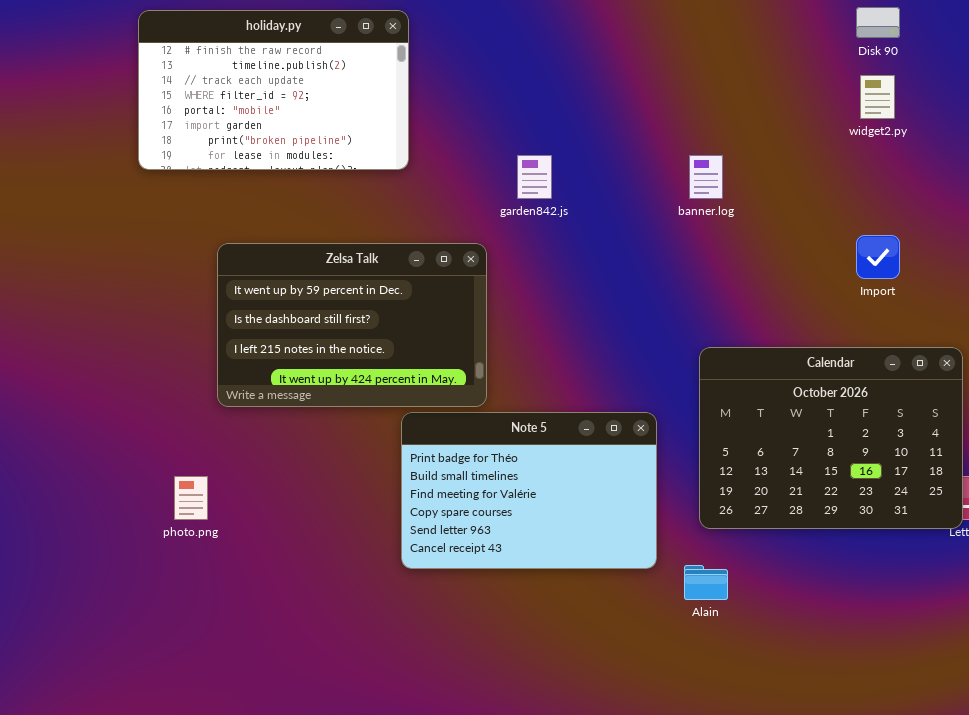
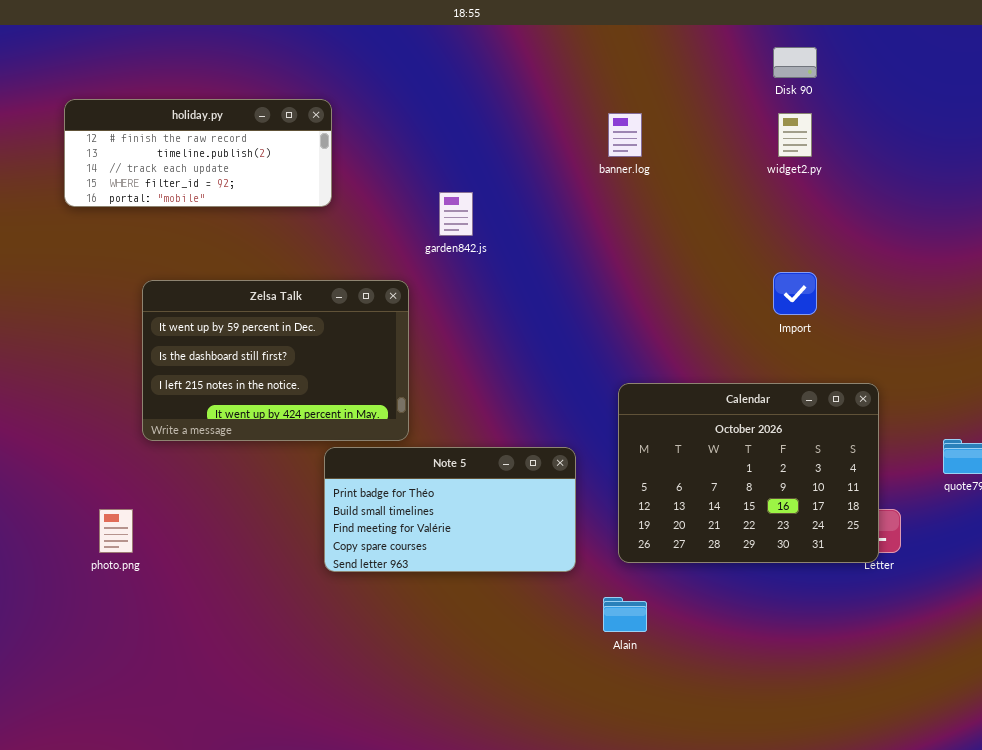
holiday.py: [138,10,409,170] -> [64,99,332,207], resized
banner.log: [689,155,723,199] -> [608,113,642,157], moved
Note 5: [401,412,657,569] -> [324,447,576,572], resized

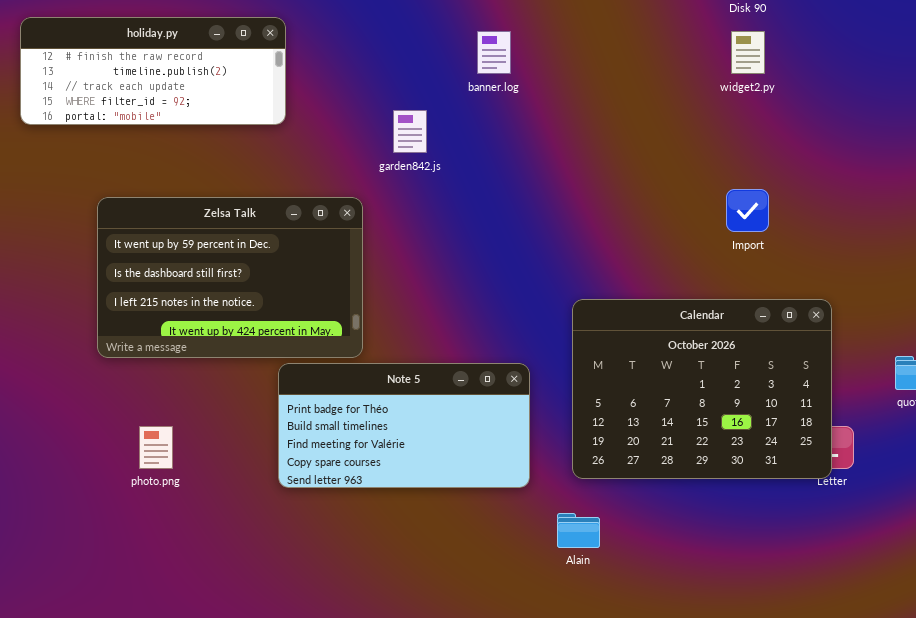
banner.log: [608,113,642,157] -> [477,31,511,74], moved
photo.png: [99,509,133,553] -> [139,426,173,469], moved

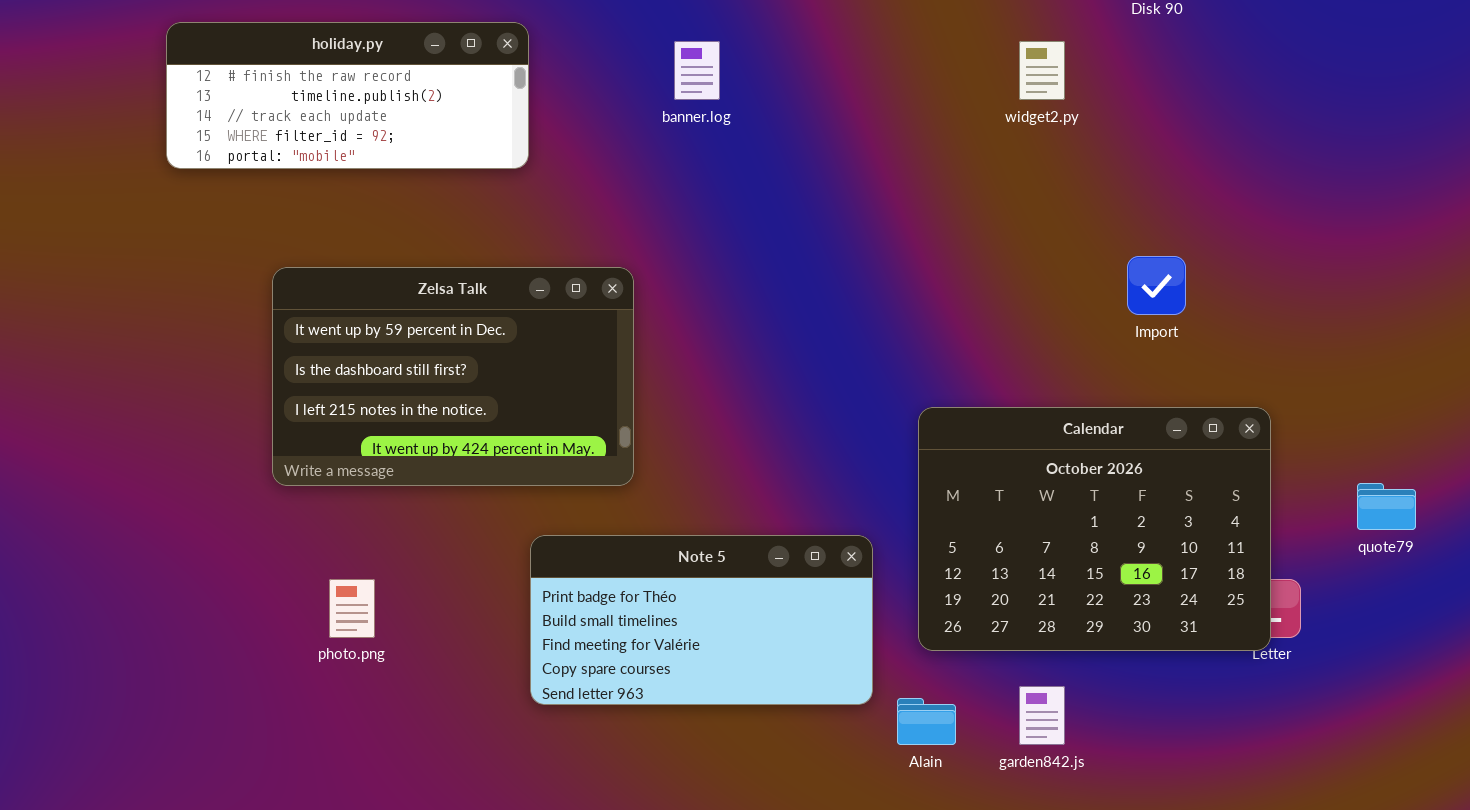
banner.log: [477,31,511,74] -> [674,41,720,100], moved
widget2.py: [731,31,765,74] -> [1019,41,1065,100], moved
garden842.js: [393,110,427,153] -> [1019,686,1065,745], moved
Note 5: [278,363,530,488] -> [530,535,873,705], moved

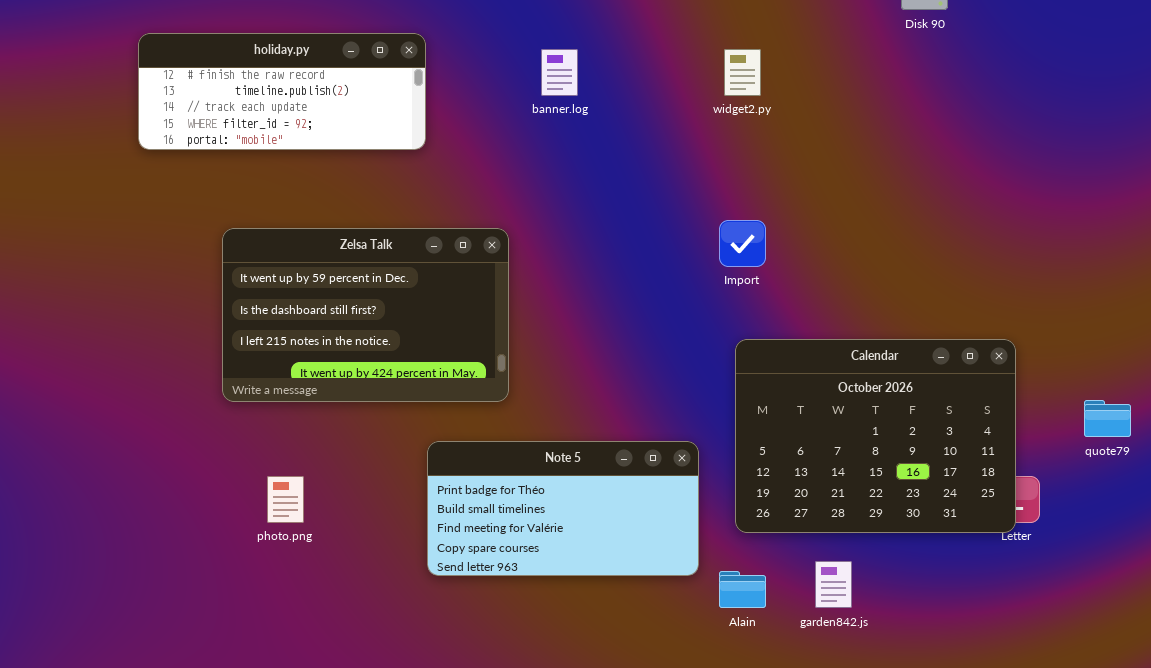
widget2.py: [1019,41,1065,100] -> [724,49,761,96], moved
Import: [1127,256,1186,315] -> [719,220,766,267], moved

